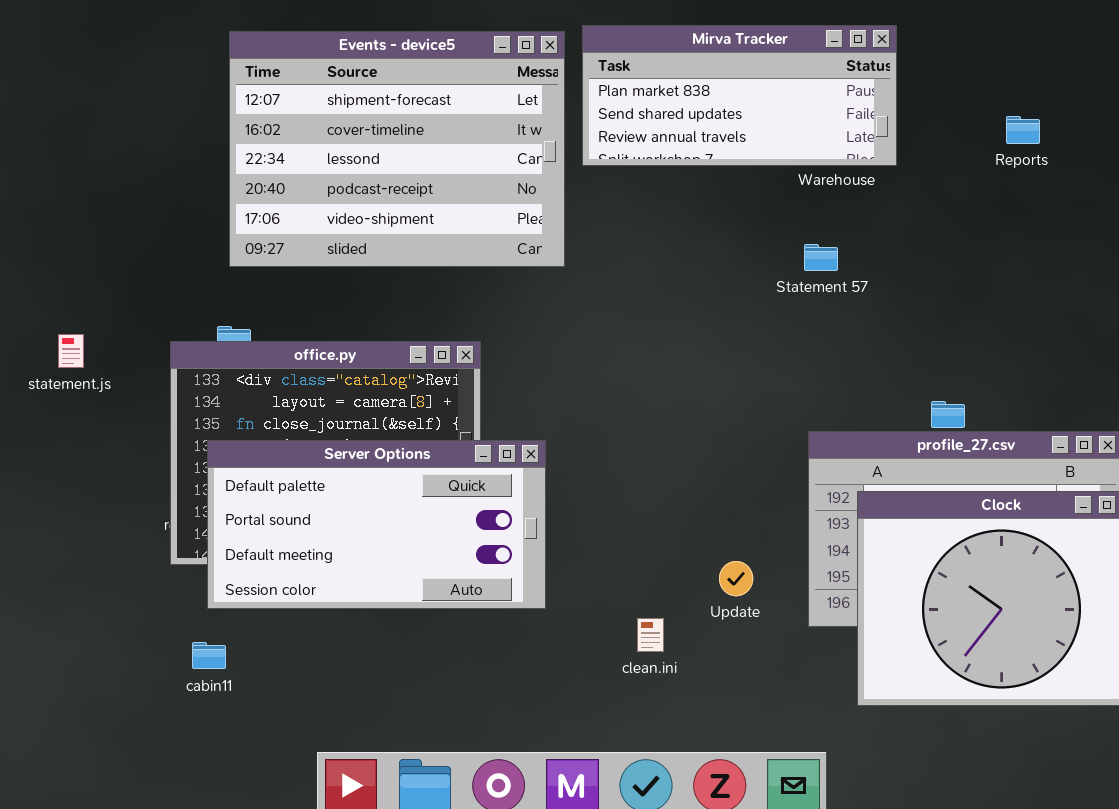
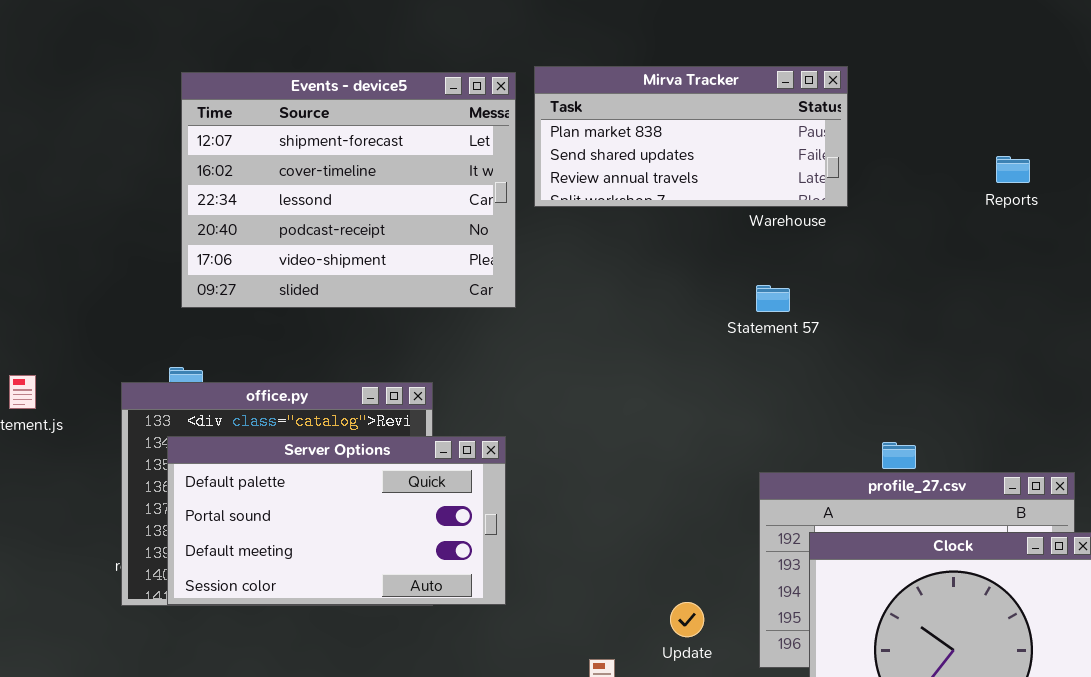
Reports: [1006,116,1040,144] -> [996,156,1030,183], moved
Server Options: [207,440,546,609] -> [167,436,506,605], moved

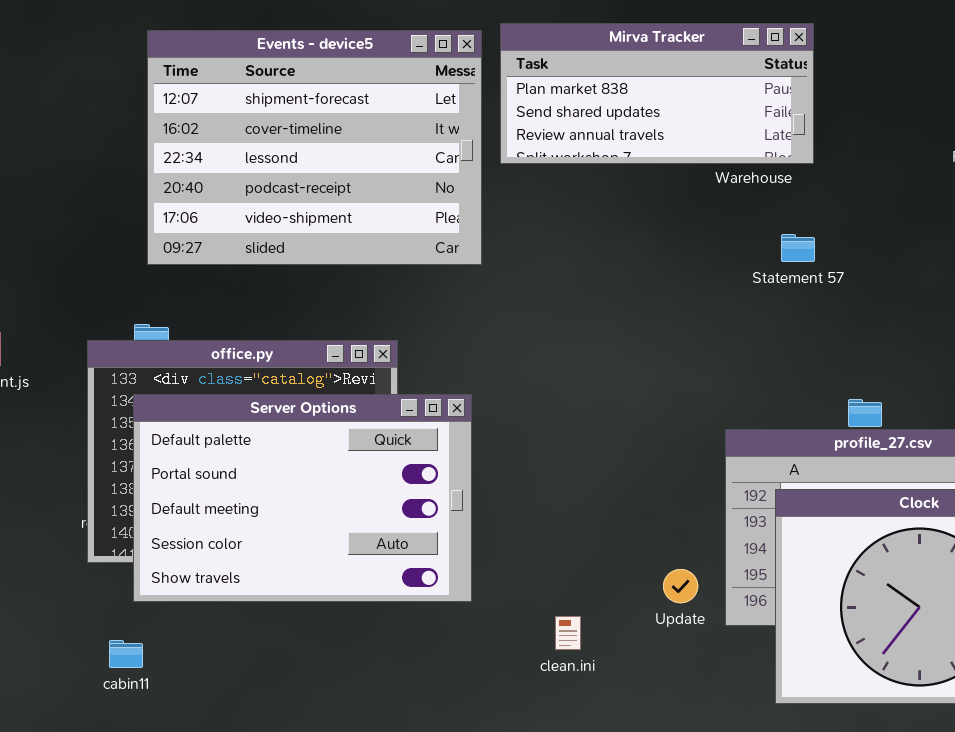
Statement 57: [756,285,790,312] -> [781,234,815,262], moved
Server Options: [167,436,506,605] -> [133,394,472,602], resized
Update: [670,602,704,637] -> [663,569,698,603], moved

